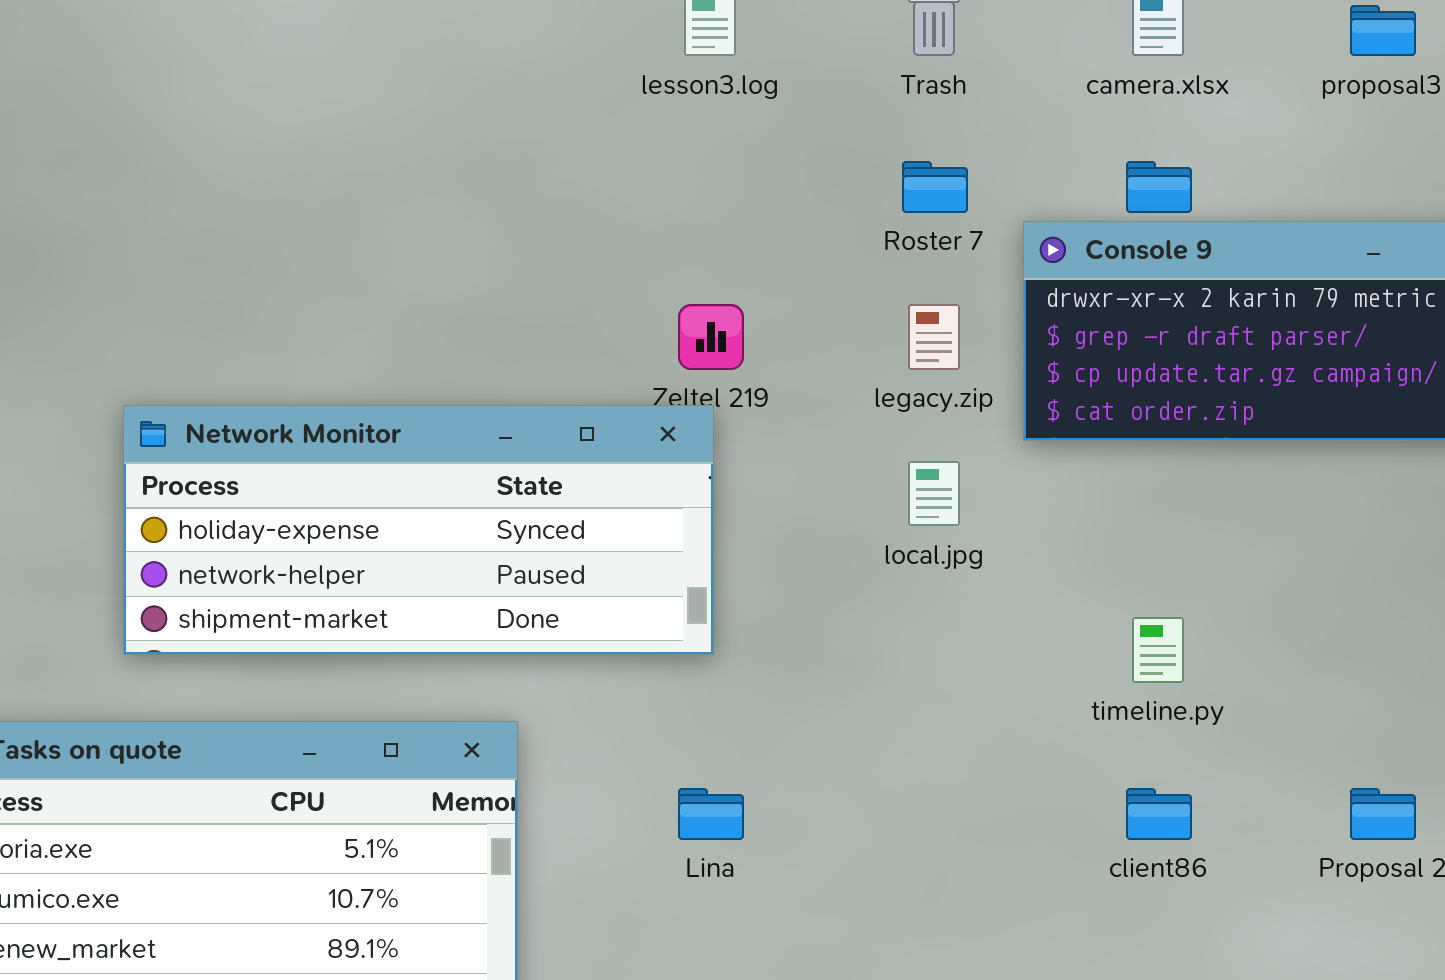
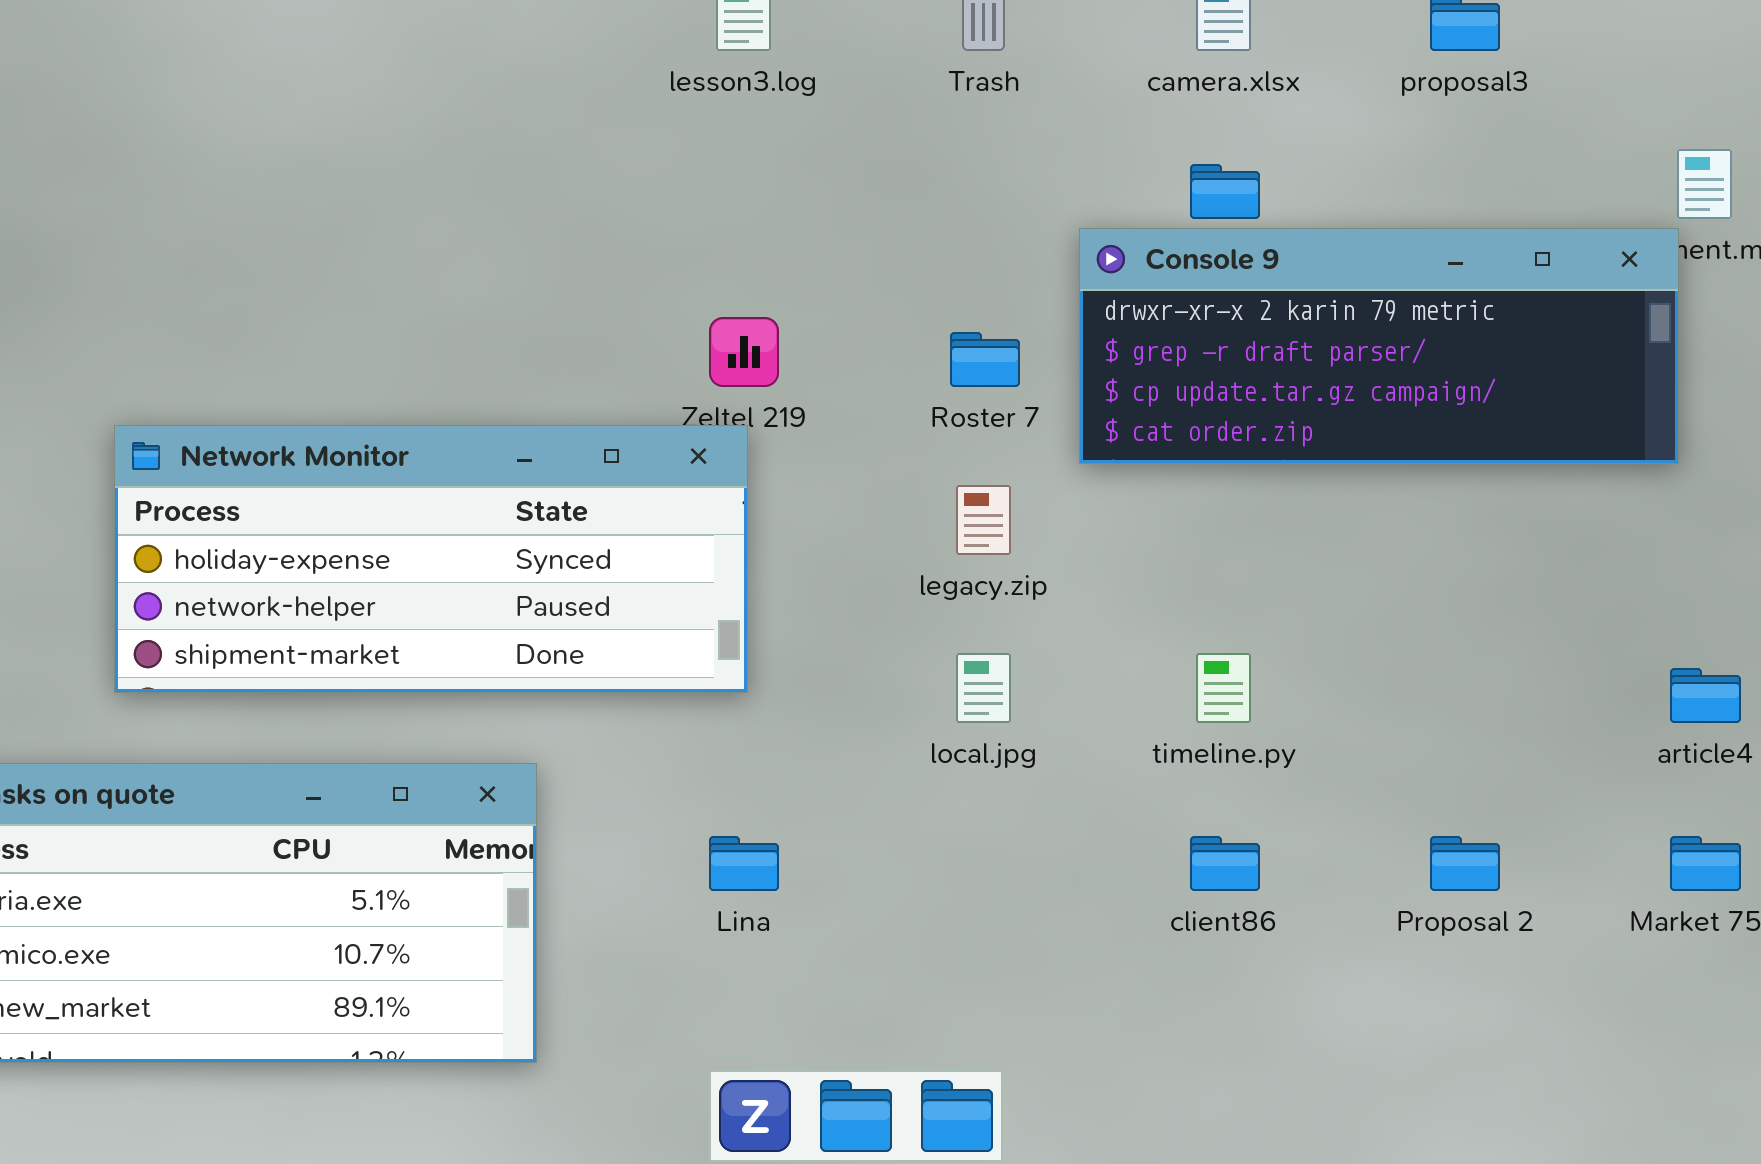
Roster 7: [902,161,968,213] -> [950,332,1020,387], moved
legacy.zip: [908,304,960,370] -> [956,485,1011,555], moved
local.jpg: [908,461,960,526] -> [956,653,1011,723], moved

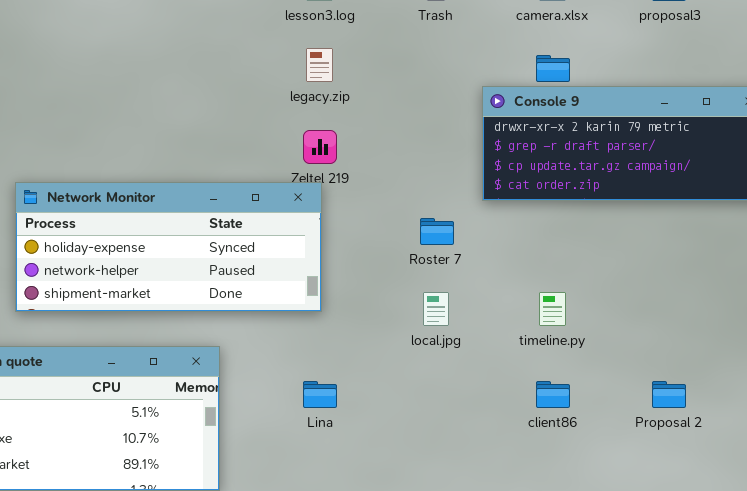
Roster 7: [950,332,1020,387] -> [420,218,454,245], moved
legacy.zip: [956,485,1011,555] -> [306,48,333,82], moved

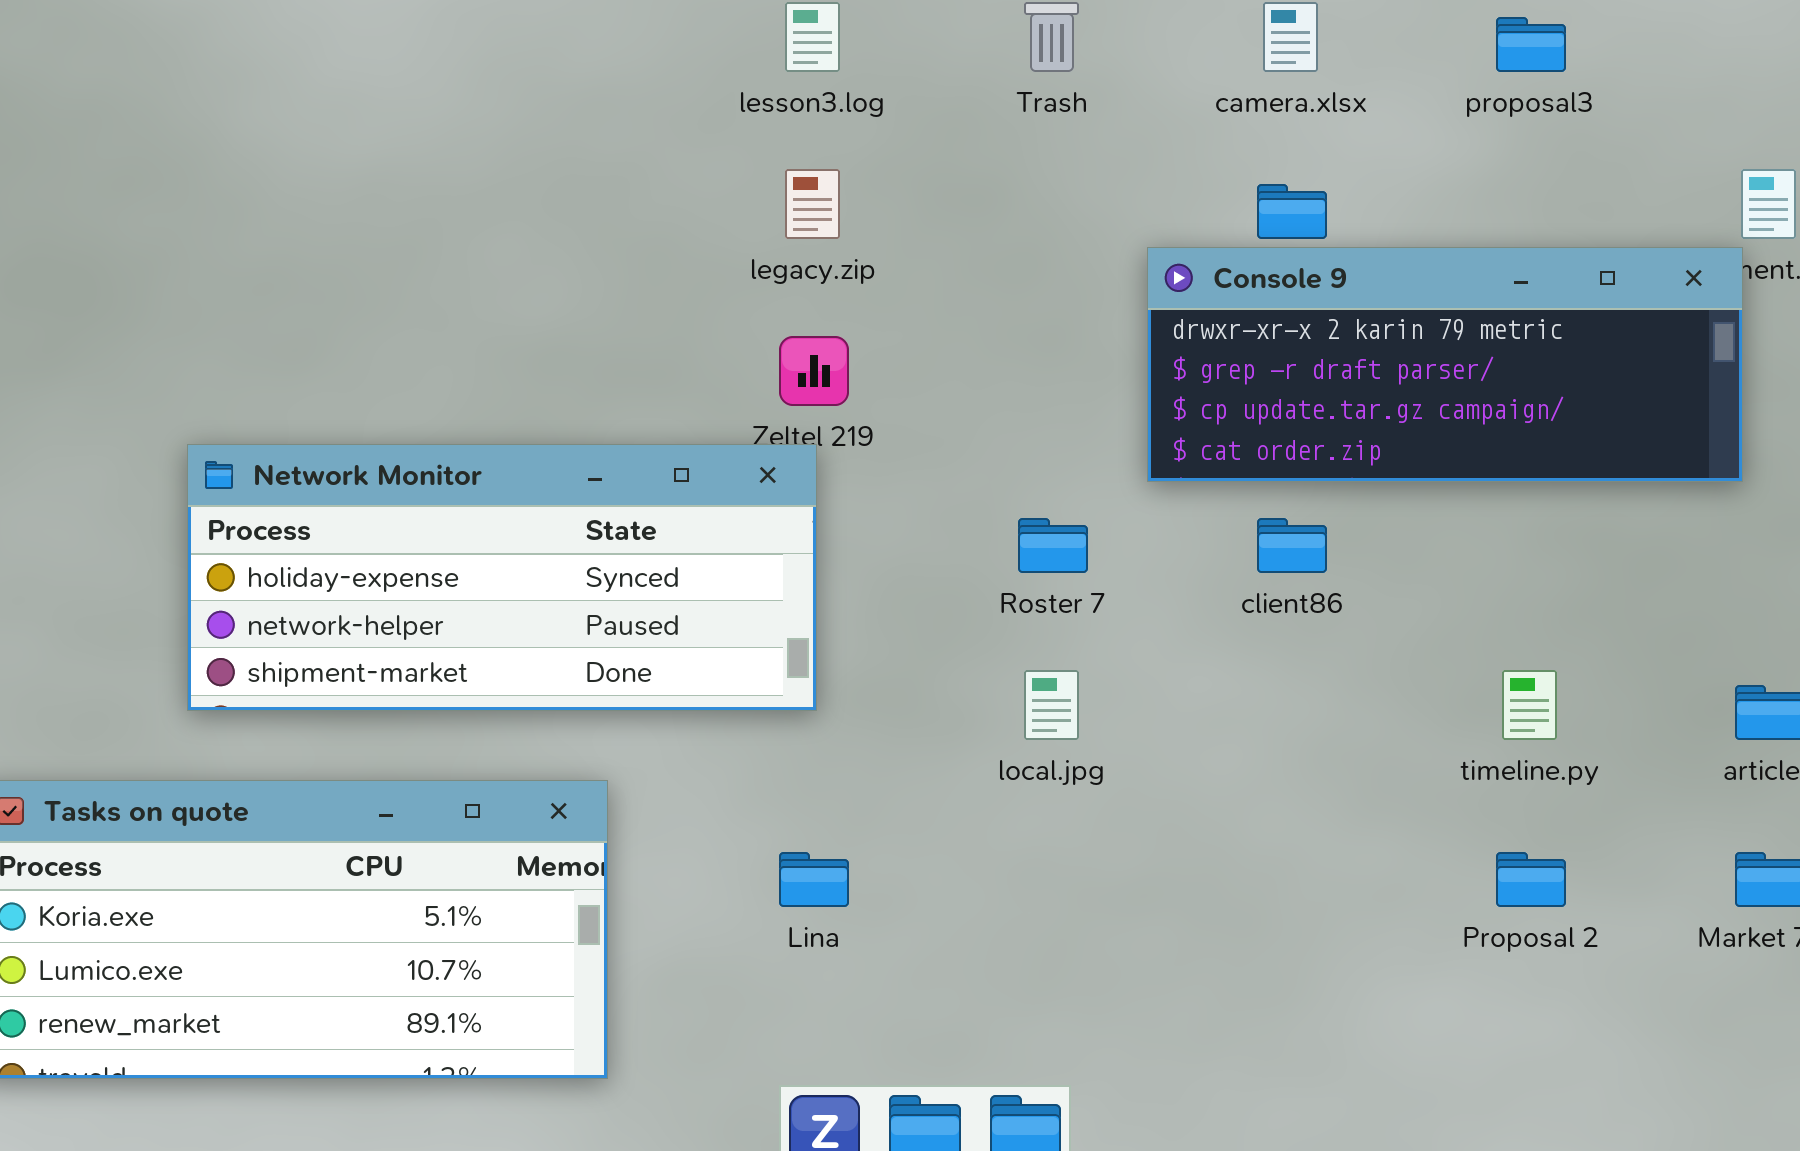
timeline.py: [539,292,566,326] -> [1502,670,1557,740], moved
client86: [536,381,570,408] -> [1257,518,1327,573], moved

